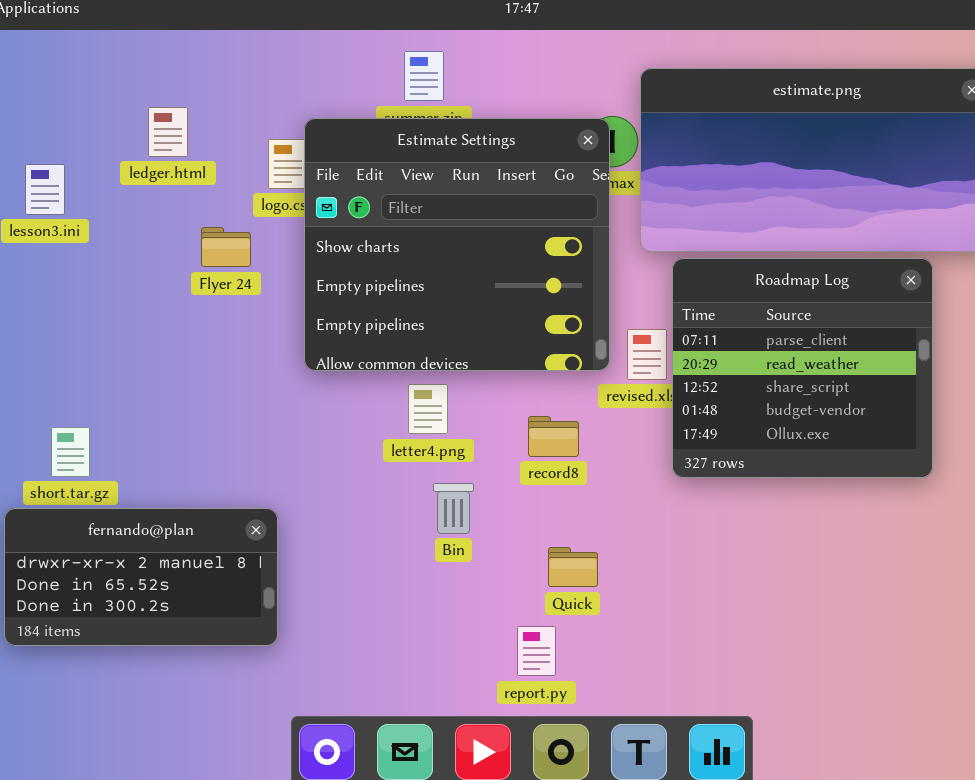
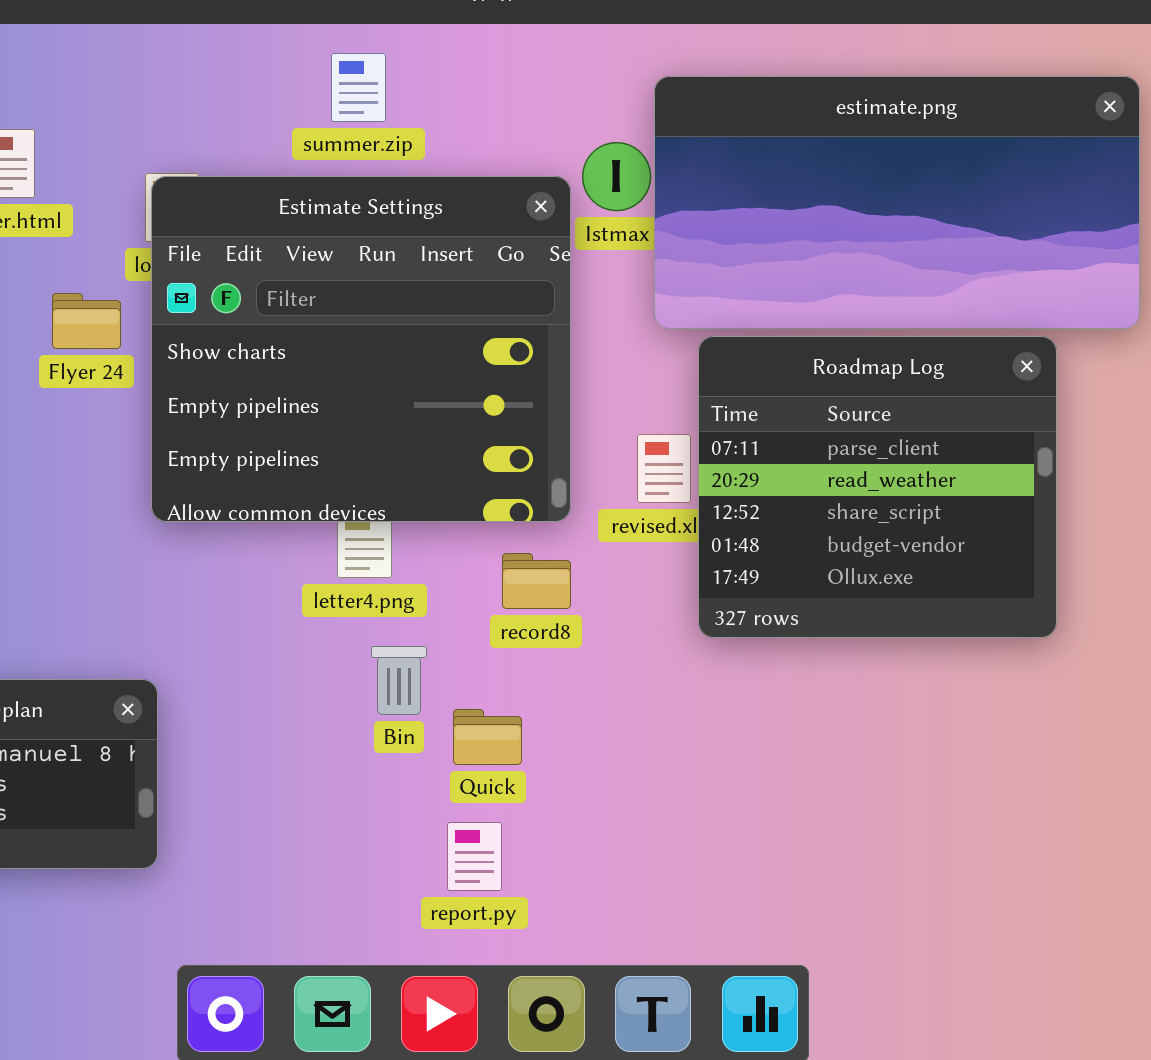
Estimate Settings: [304,118,610,371] -> [151,176,571,522], moved
Quick: [548,547,598,587] -> [453,709,522,765], moved
report.py: [517,626,556,676] -> [447,822,502,891], moved

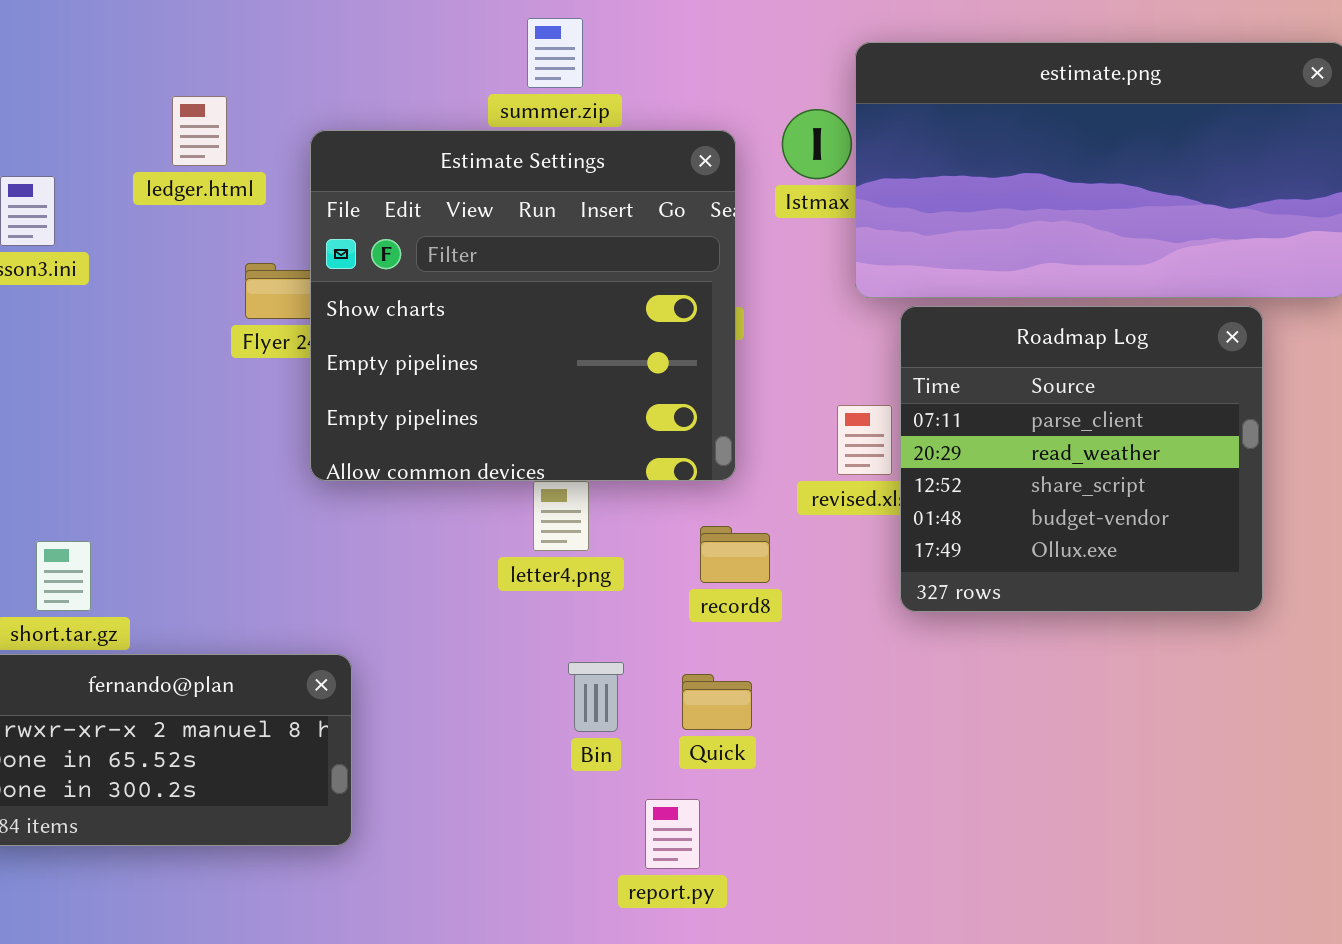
Estimate Settings: [151,176,571,522] -> [310,130,736,481], moved
Bin: [371,646,427,715] -> [568,662,624,732], moved
Quick: [453,709,522,765] -> [682,674,752,730], moved

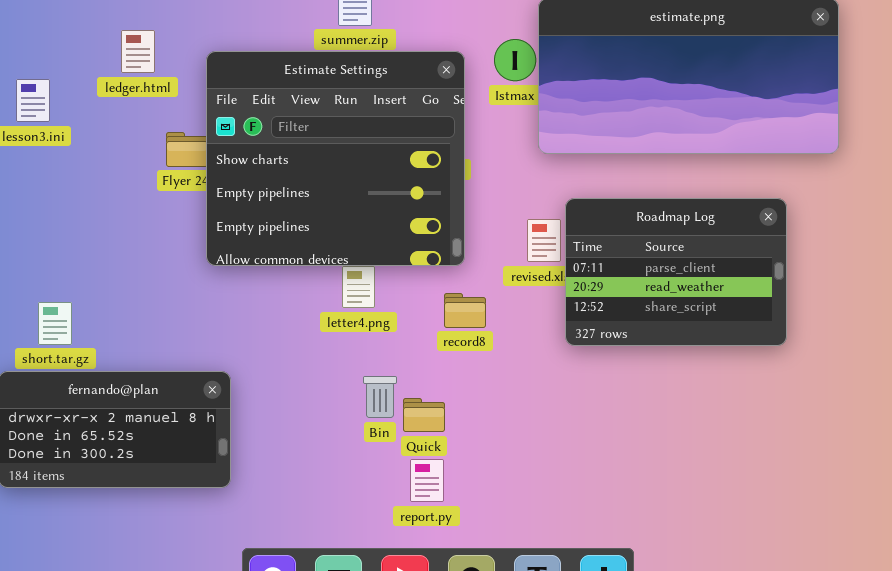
Roadmap Log: [900,306,1263,612] -> [565,198,787,346], resized
Quick: [682,674,752,730] -> [403,398,445,432], moved

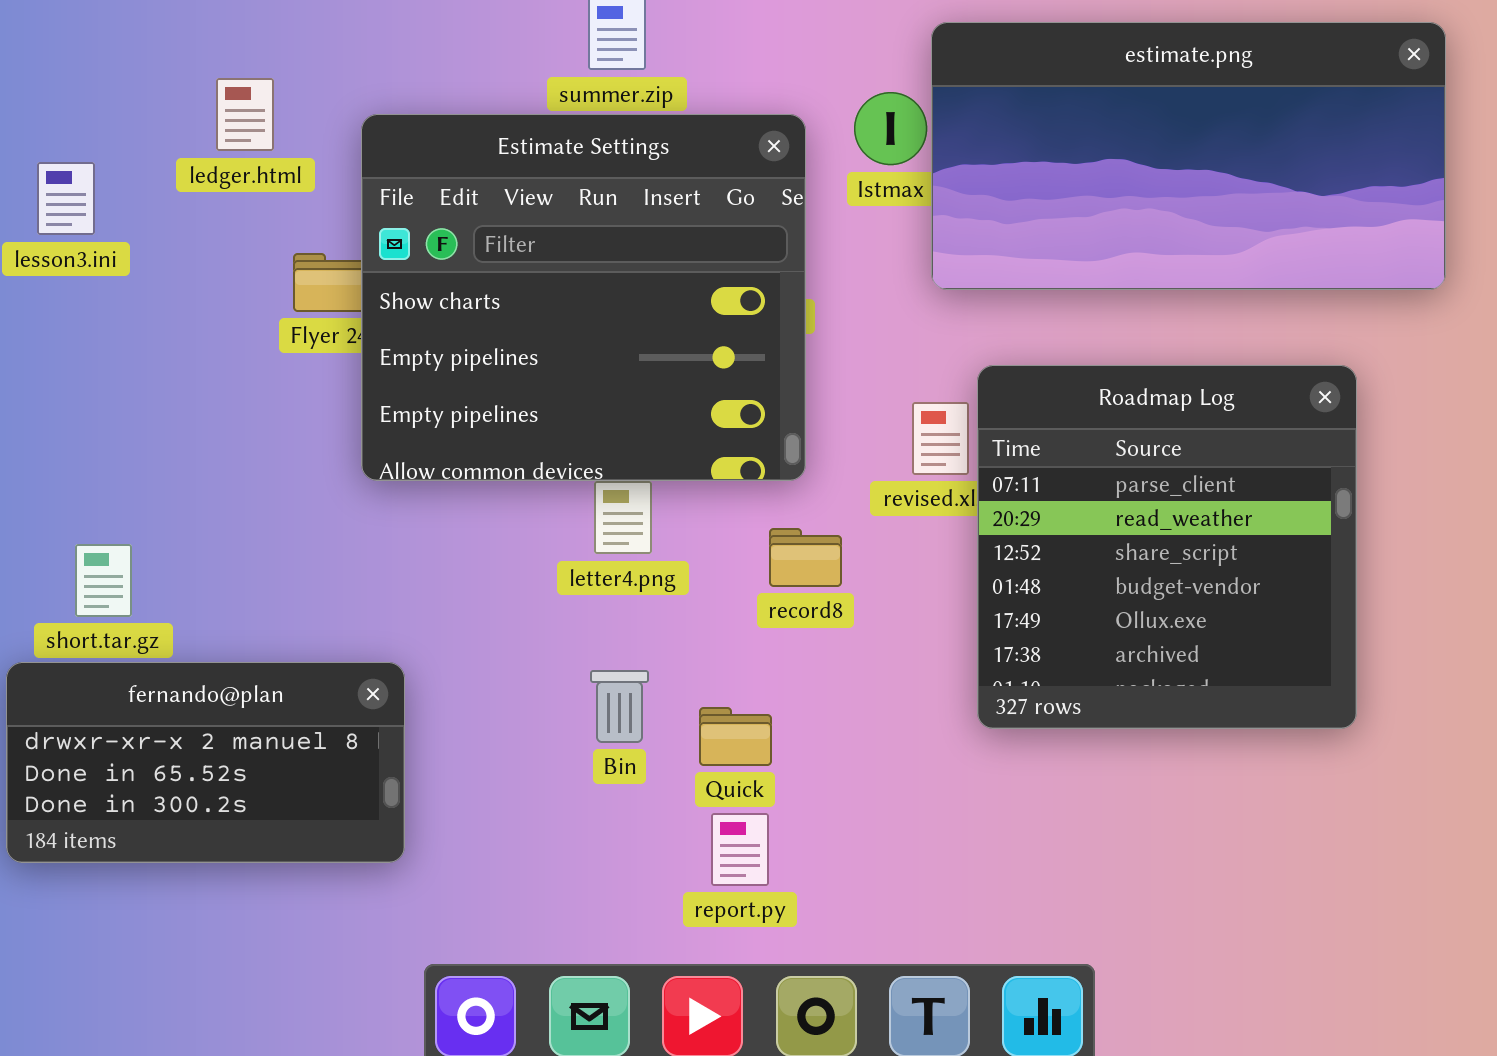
Roadmap Log: [565,198,787,346] -> [977,365,1357,729], resized
Bin: [363,376,397,418] -> [590,670,649,743], moved

